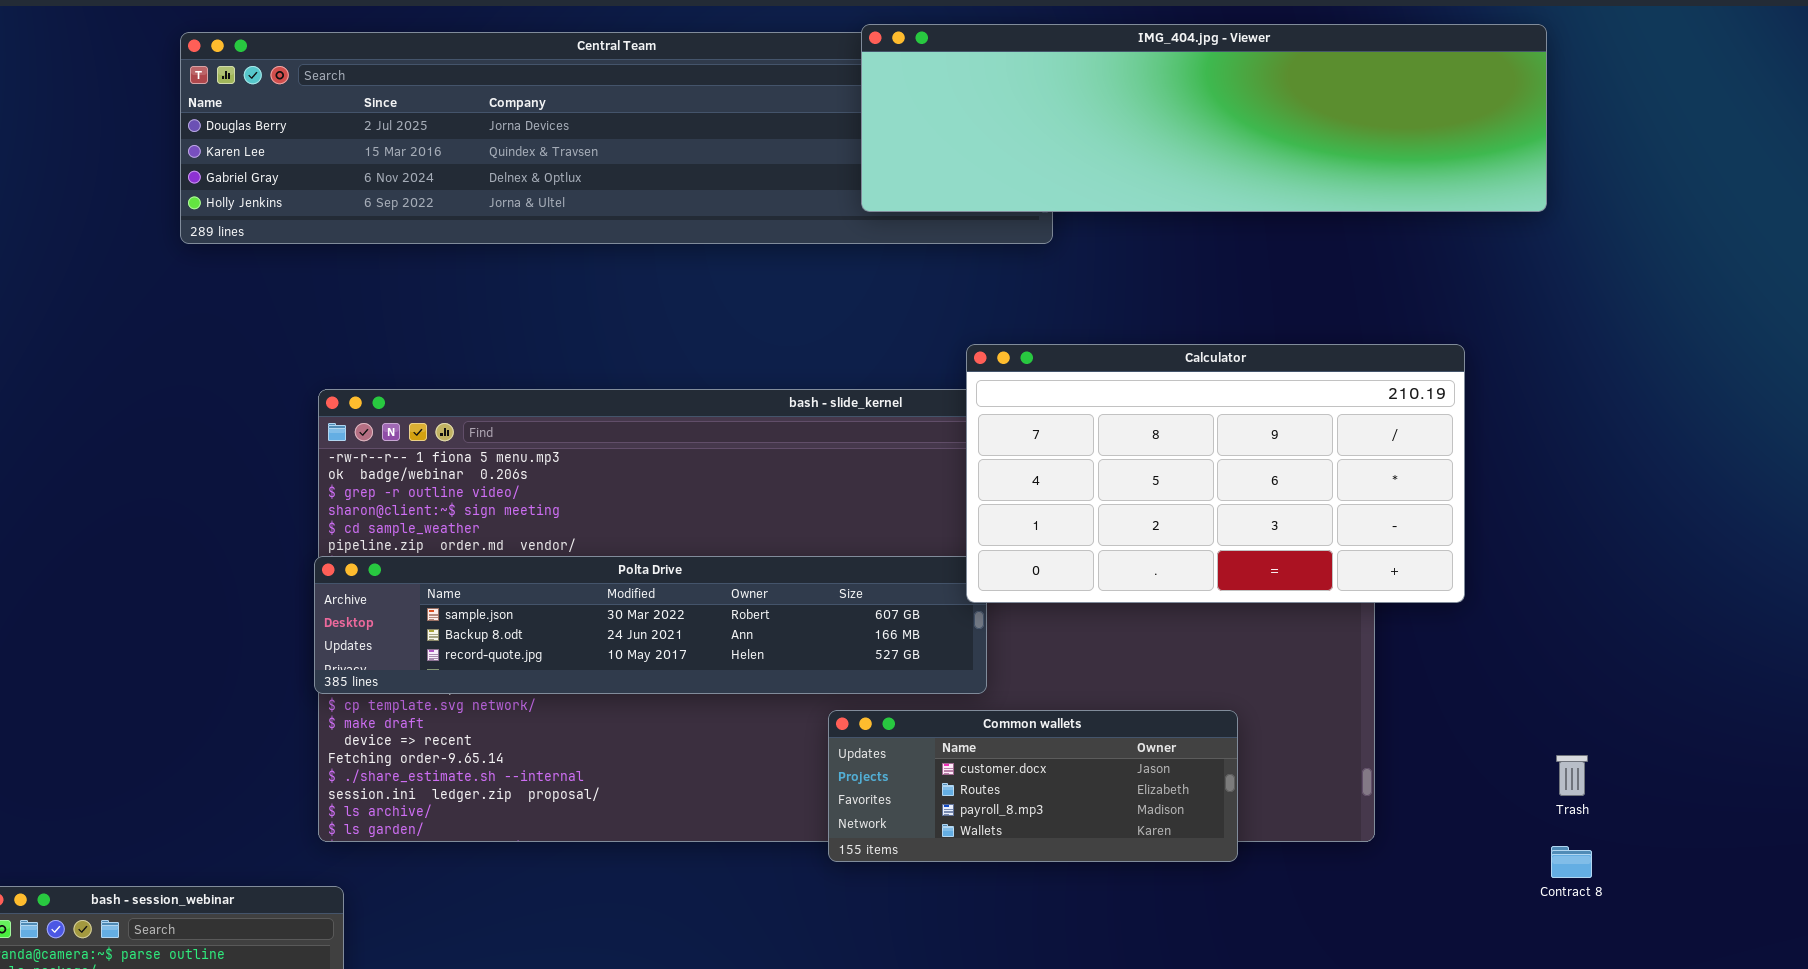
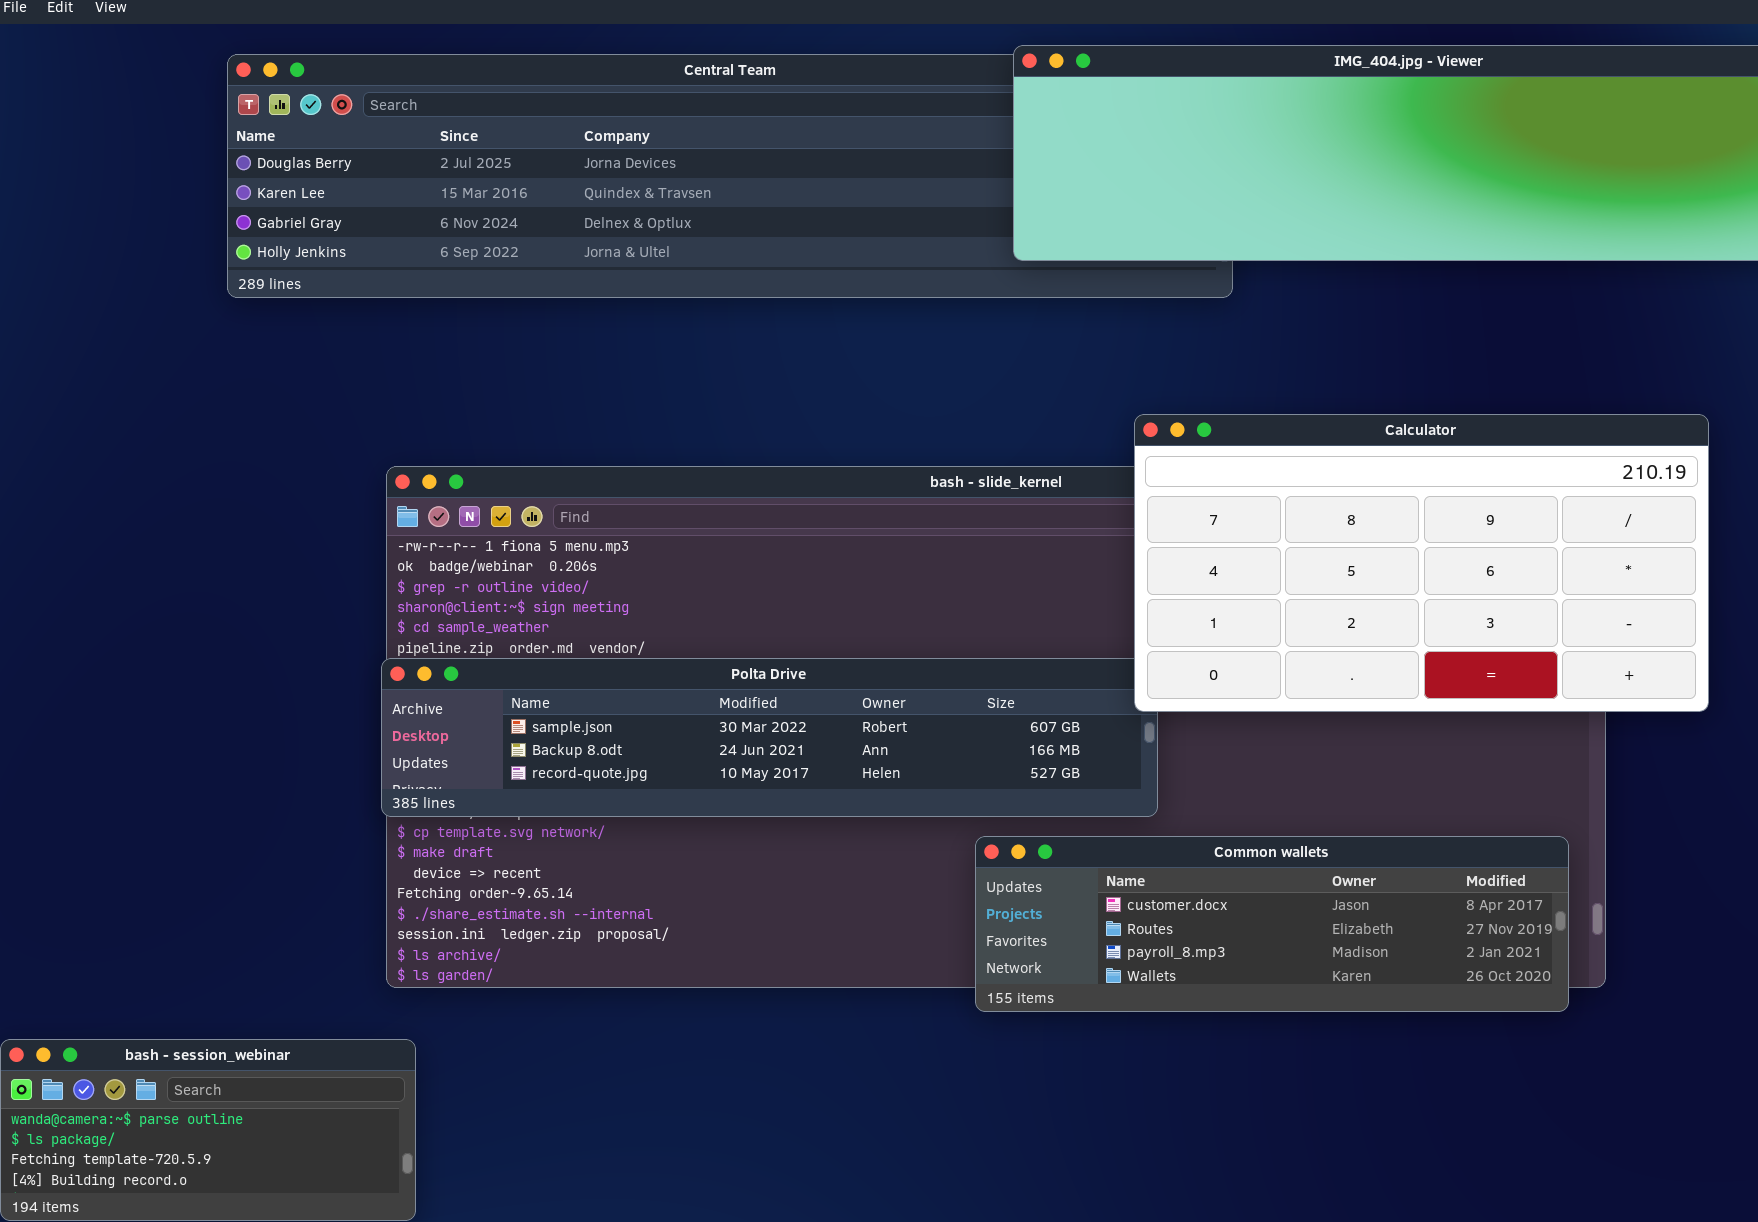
Common wallets: [828,710,1238,862] -> [975,836,1569,1012], resized

